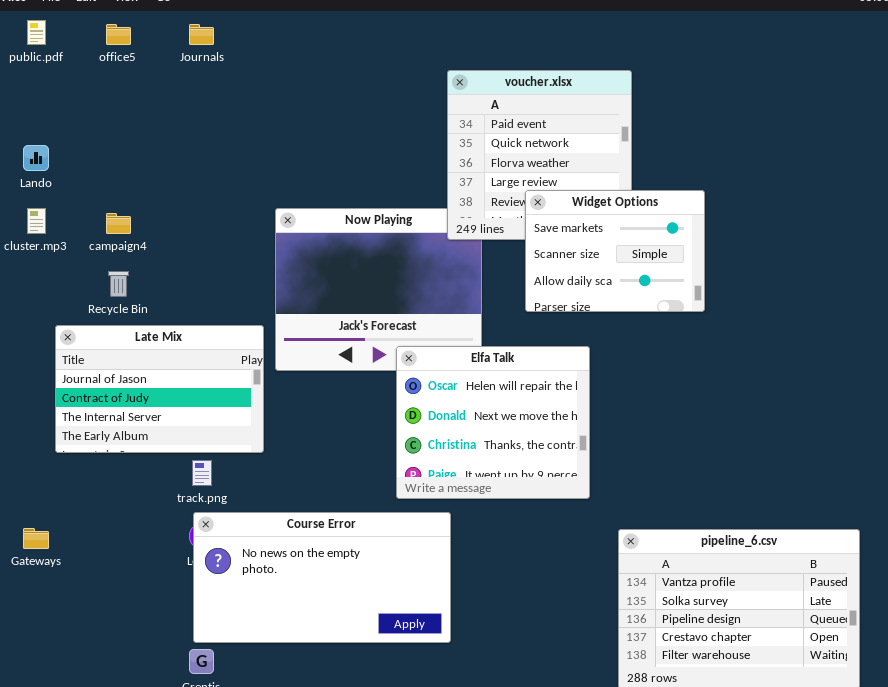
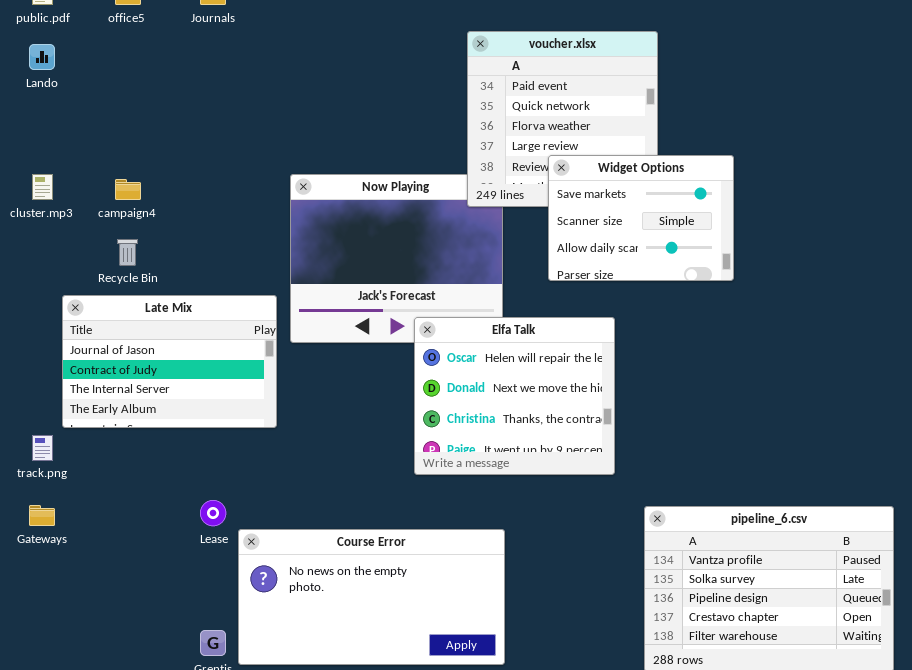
Lando: [23,145,49,171] -> [29,44,55,70], moved
track.png: [192,460,212,486] -> [32,435,53,461], moved
Course Error: [193,512,451,643] -> [238,529,505,665], moved

